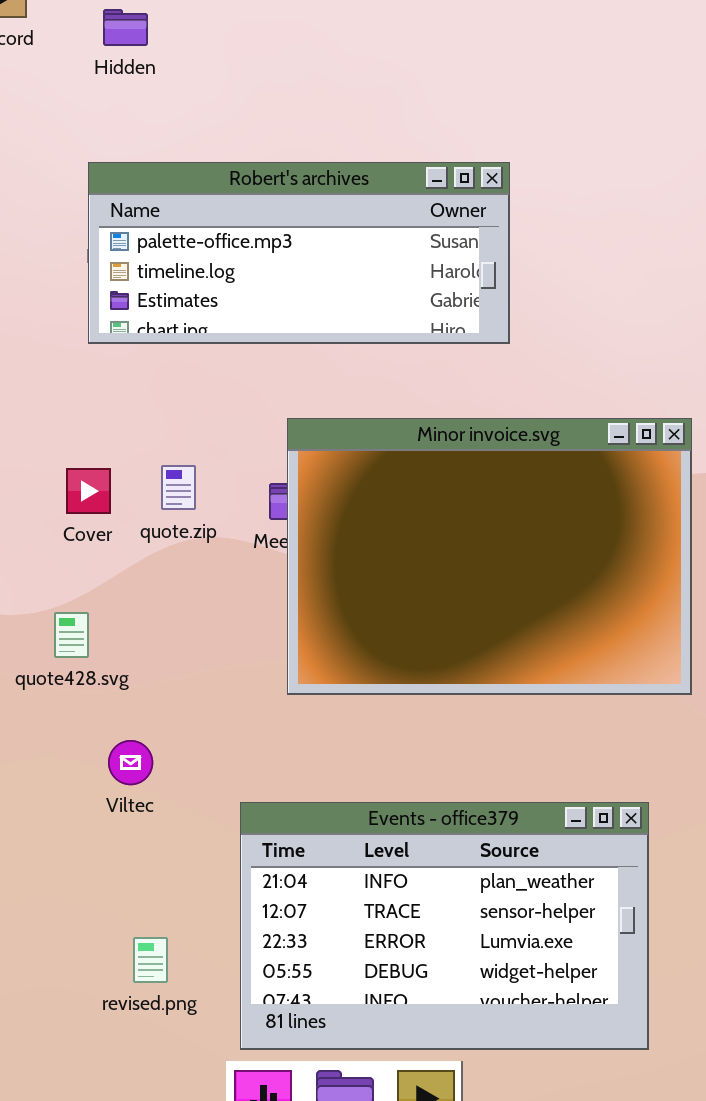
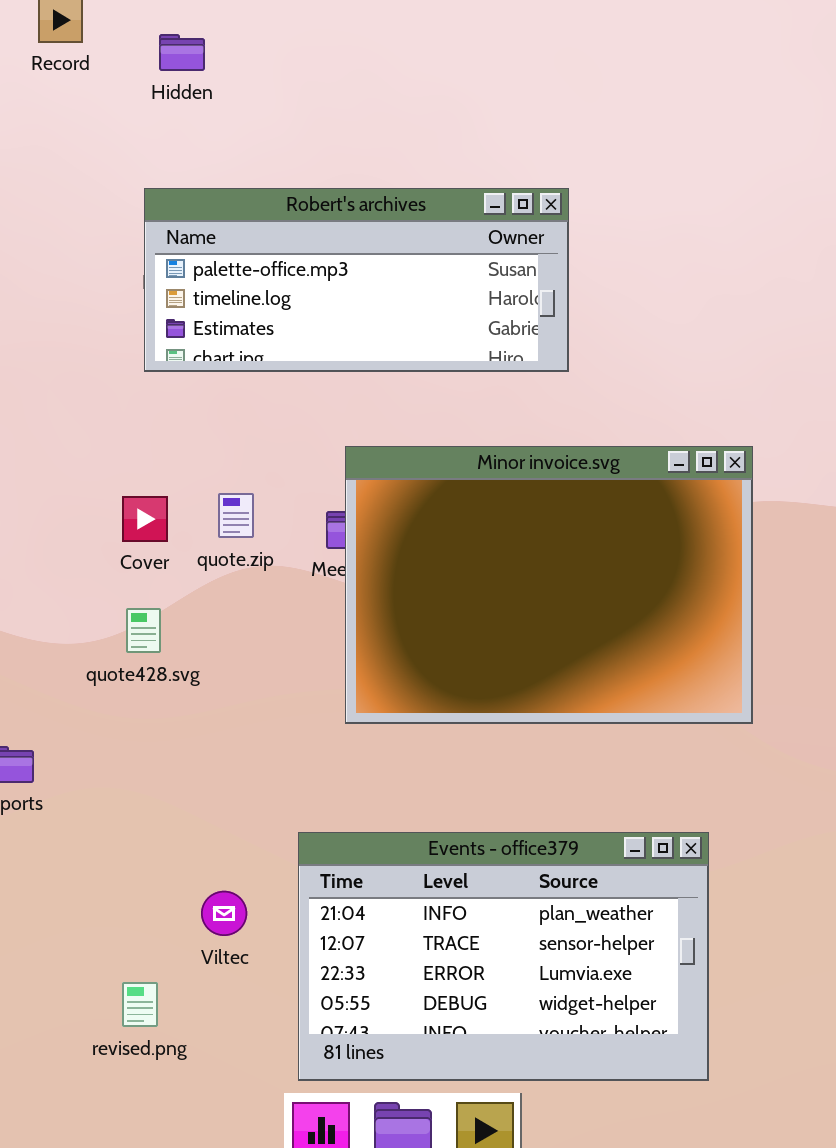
quote428.svg: [54,612,89,658] -> [126,608,161,653], moved
Viltec: [108,740,153,785] -> [201,891,247,936], moved
revised.png: [133,937,168,983] -> [122,982,158,1027], moved

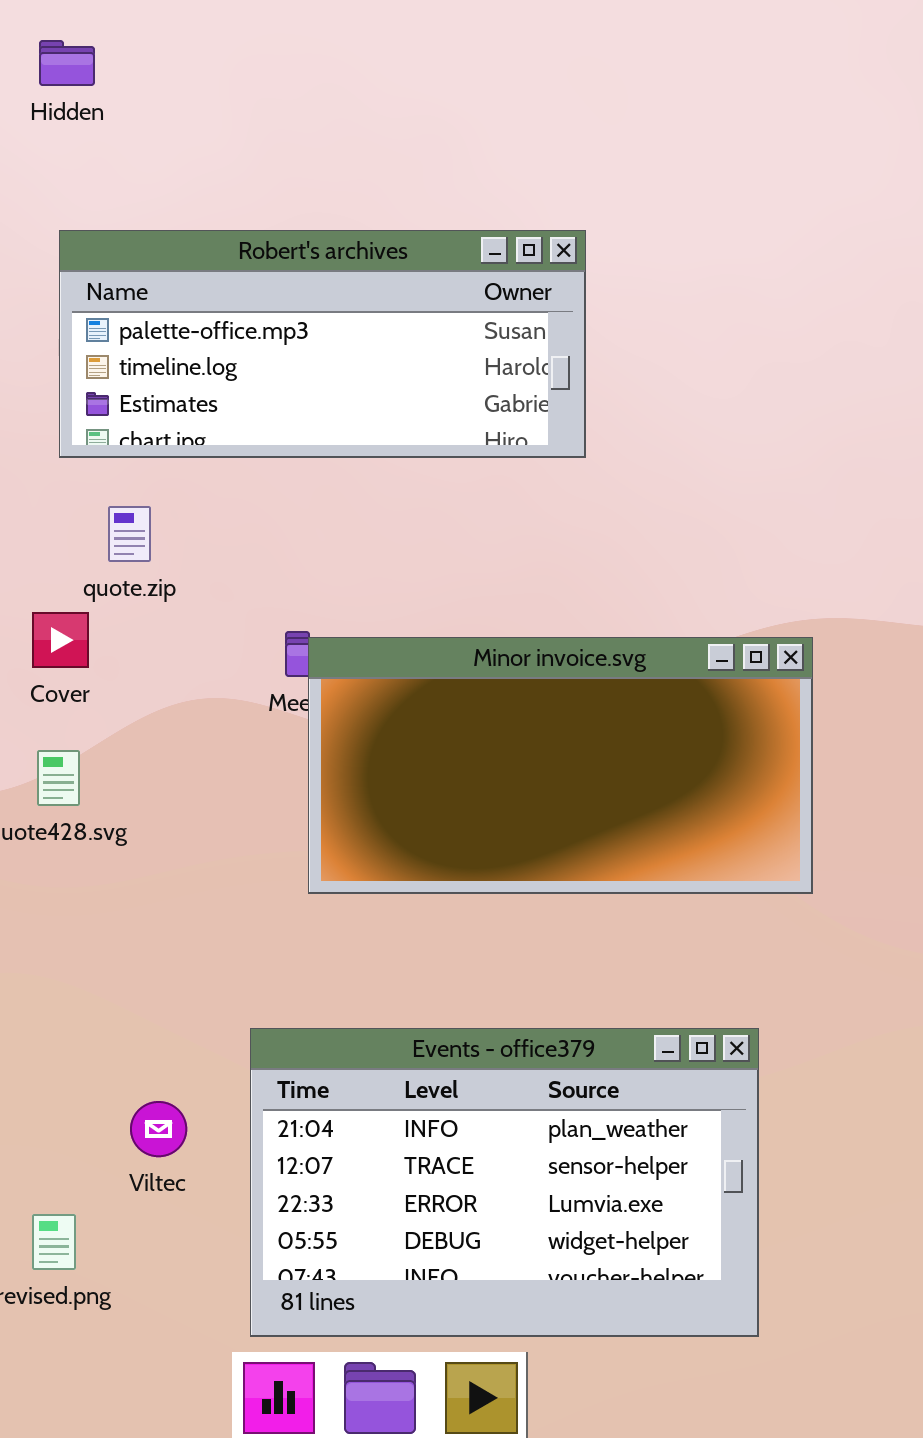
Hidden: [159,34,205,71] -> [39,40,95,86], moved
Minor invoice.svg: [345,446,753,724] -> [308,637,813,894], resized
quote.zip: [218,493,254,538] -> [108,506,151,562], moved

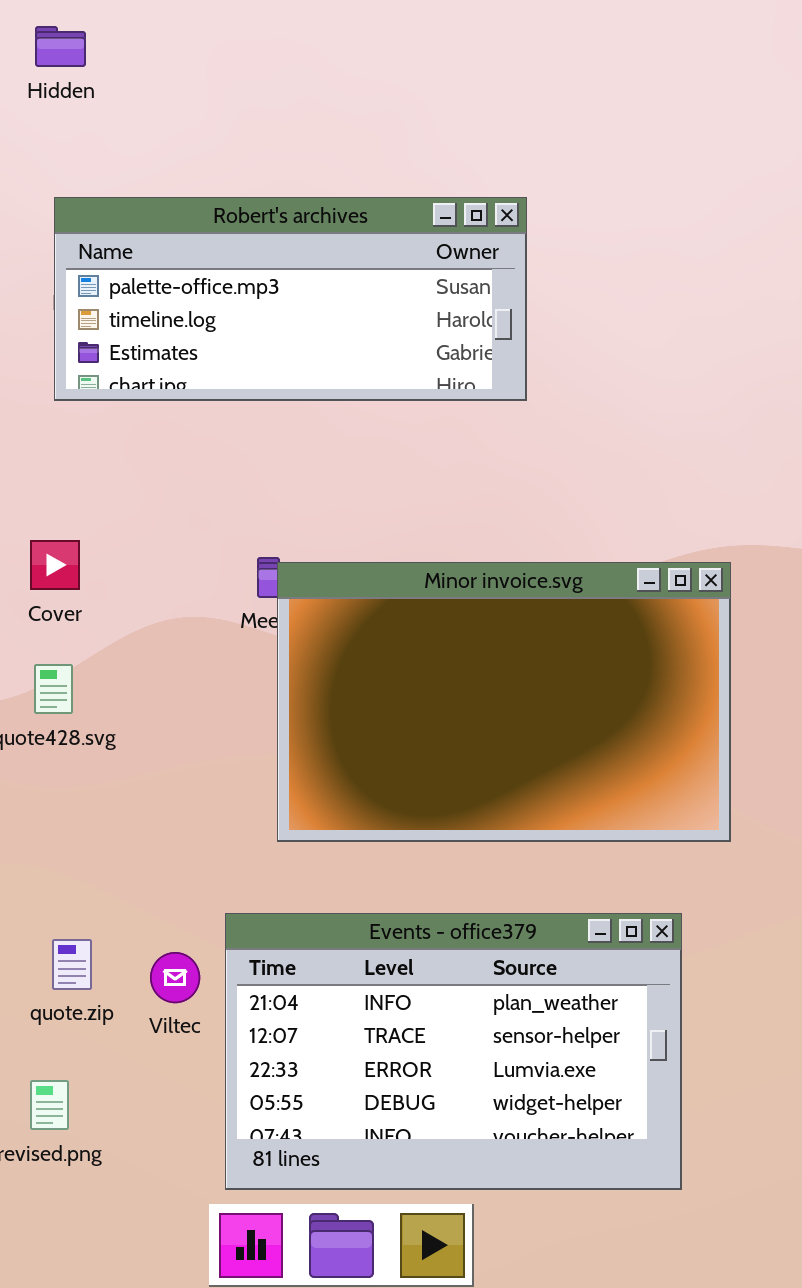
quote.zip: [108,506,151,562] -> [52,939,92,990], moved
Minor invoice.svg: [308,637,813,894] -> [277,562,731,842], resized
Viltec: [130,1101,187,1157] -> [150,952,200,1003], moved

